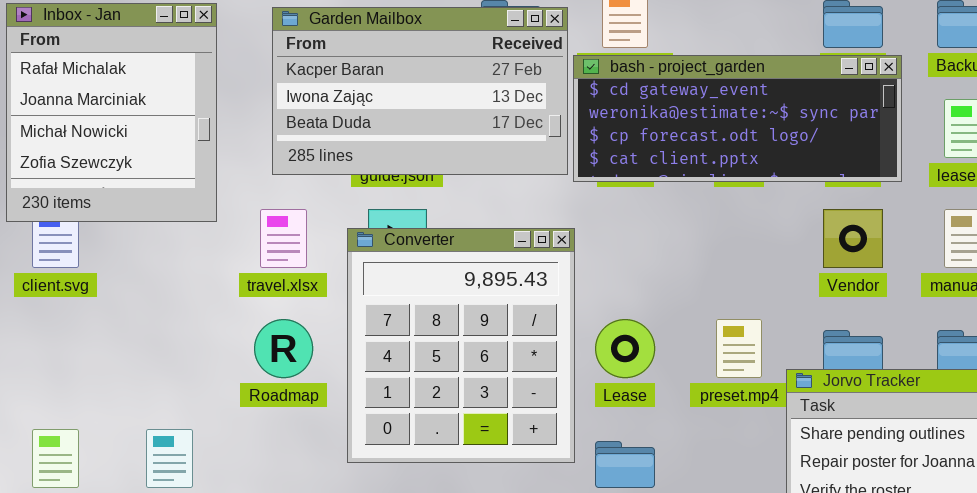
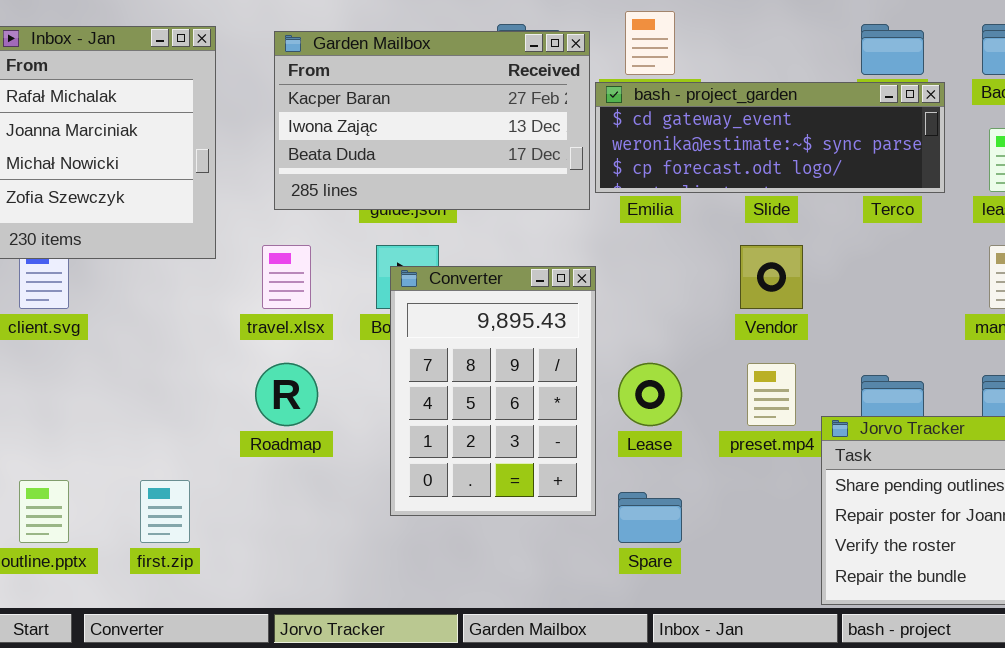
bash - project_garden: [573,55,902,182] -> [595,82,945,193], resized
Vendor: [823,209,883,268] -> [740,245,803,309], moved
Converter: [347,228,575,463] -> [390,266,596,516], resized

